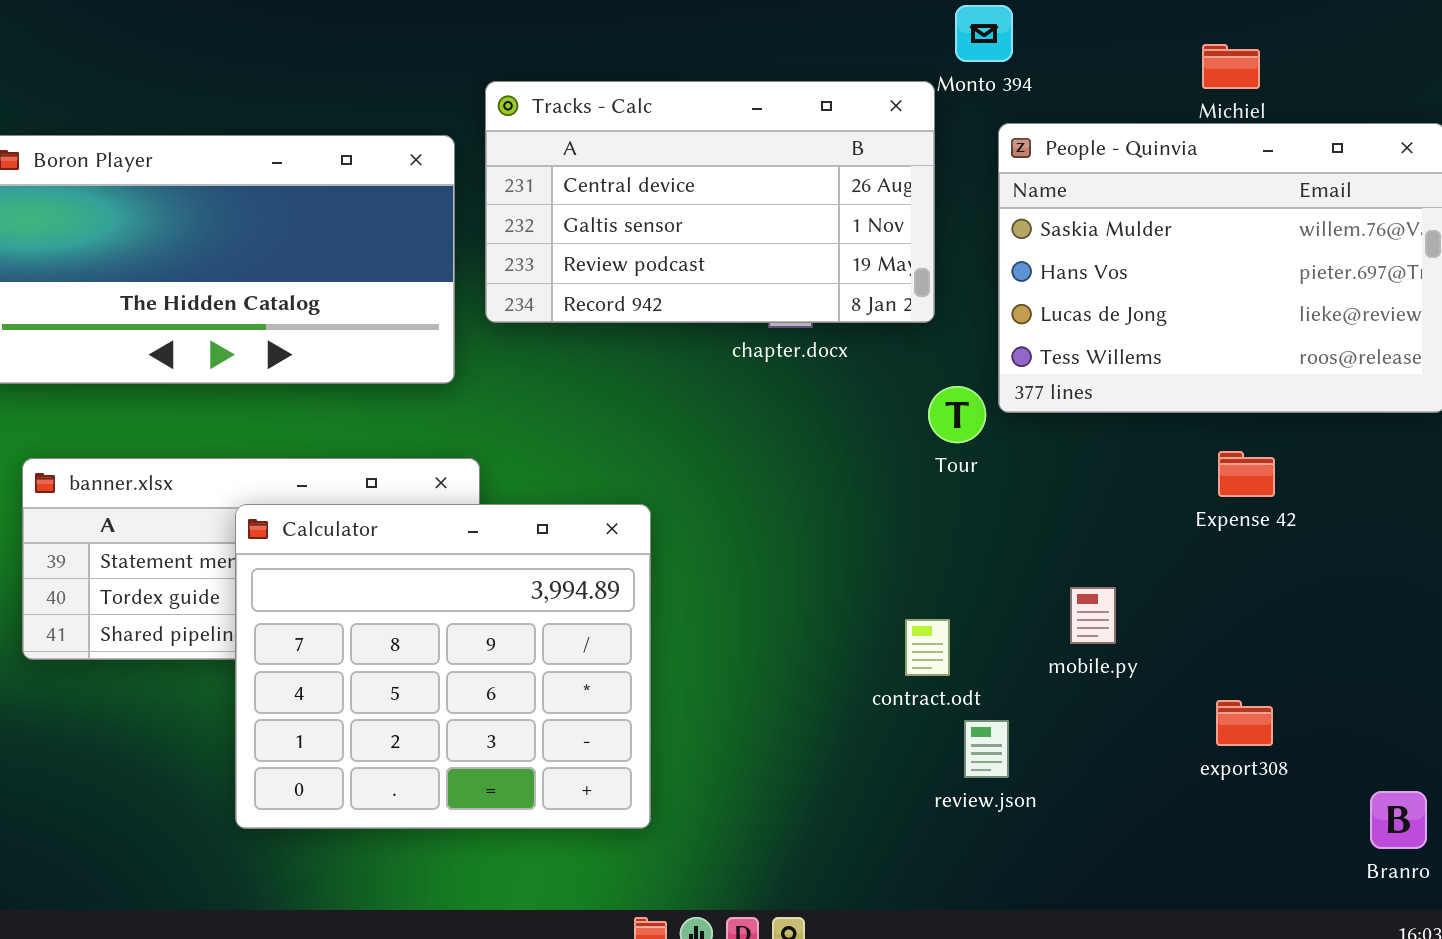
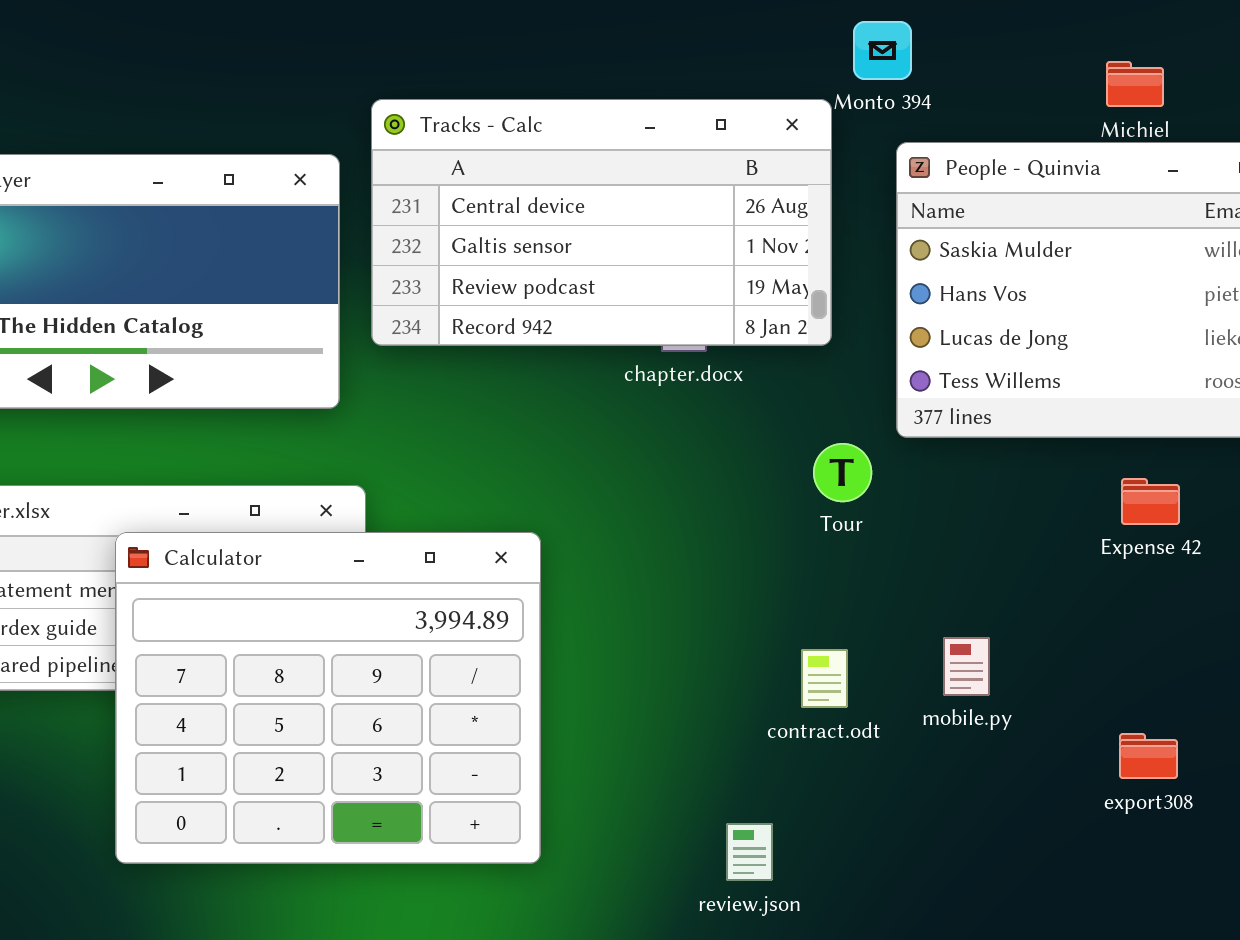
Tour: [928,386,986,443] -> [813,443,872,502], moved
mobile.py: [1070,587,1116,644] -> [943,637,990,696], moved
review.json: [964,720,1009,778] -> [726,823,773,881], moved

